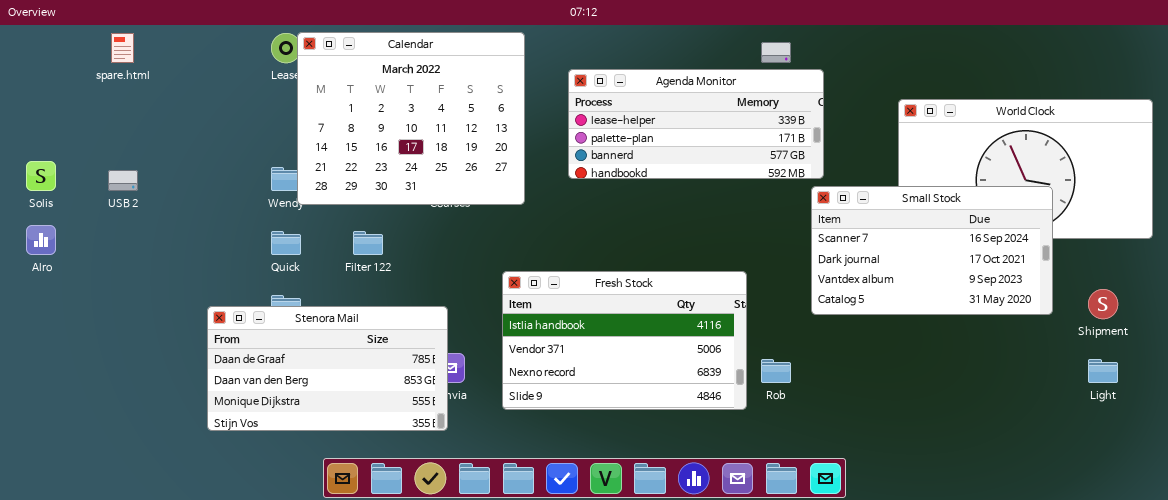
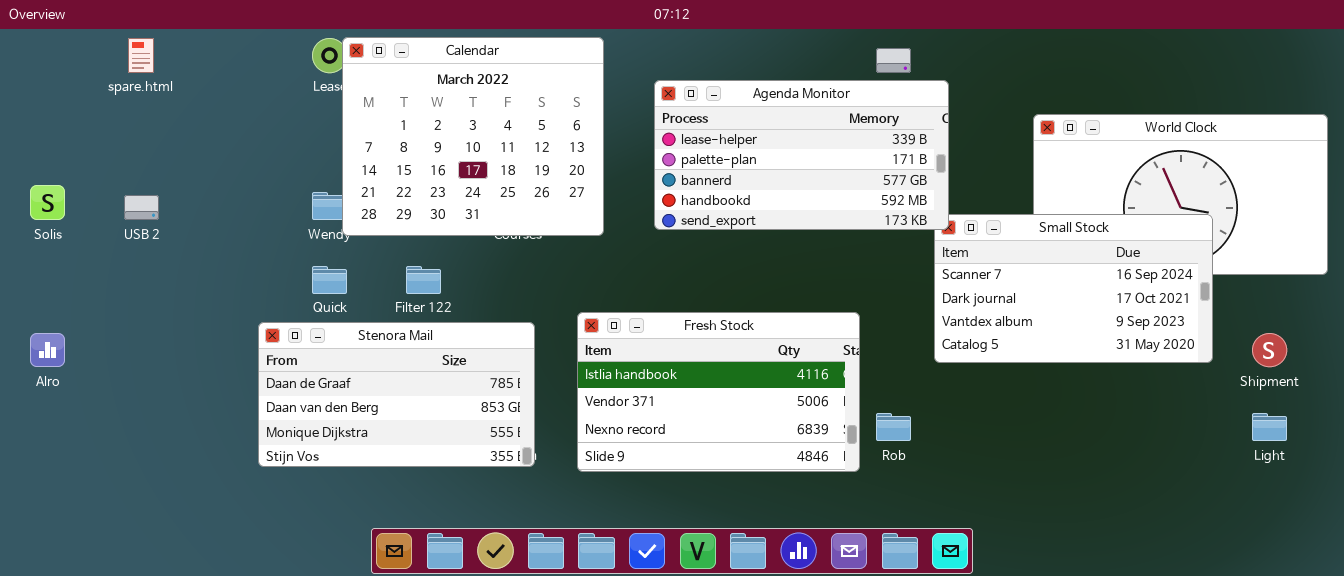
Agenda Monitor: [568,69,824,179] -> [654,80,949,230], resized
Alro: [26,225,56,255] -> [30,333,65,367], moved
Stenora Mail: [207,306,448,431] -> [258,322,535,467], moved

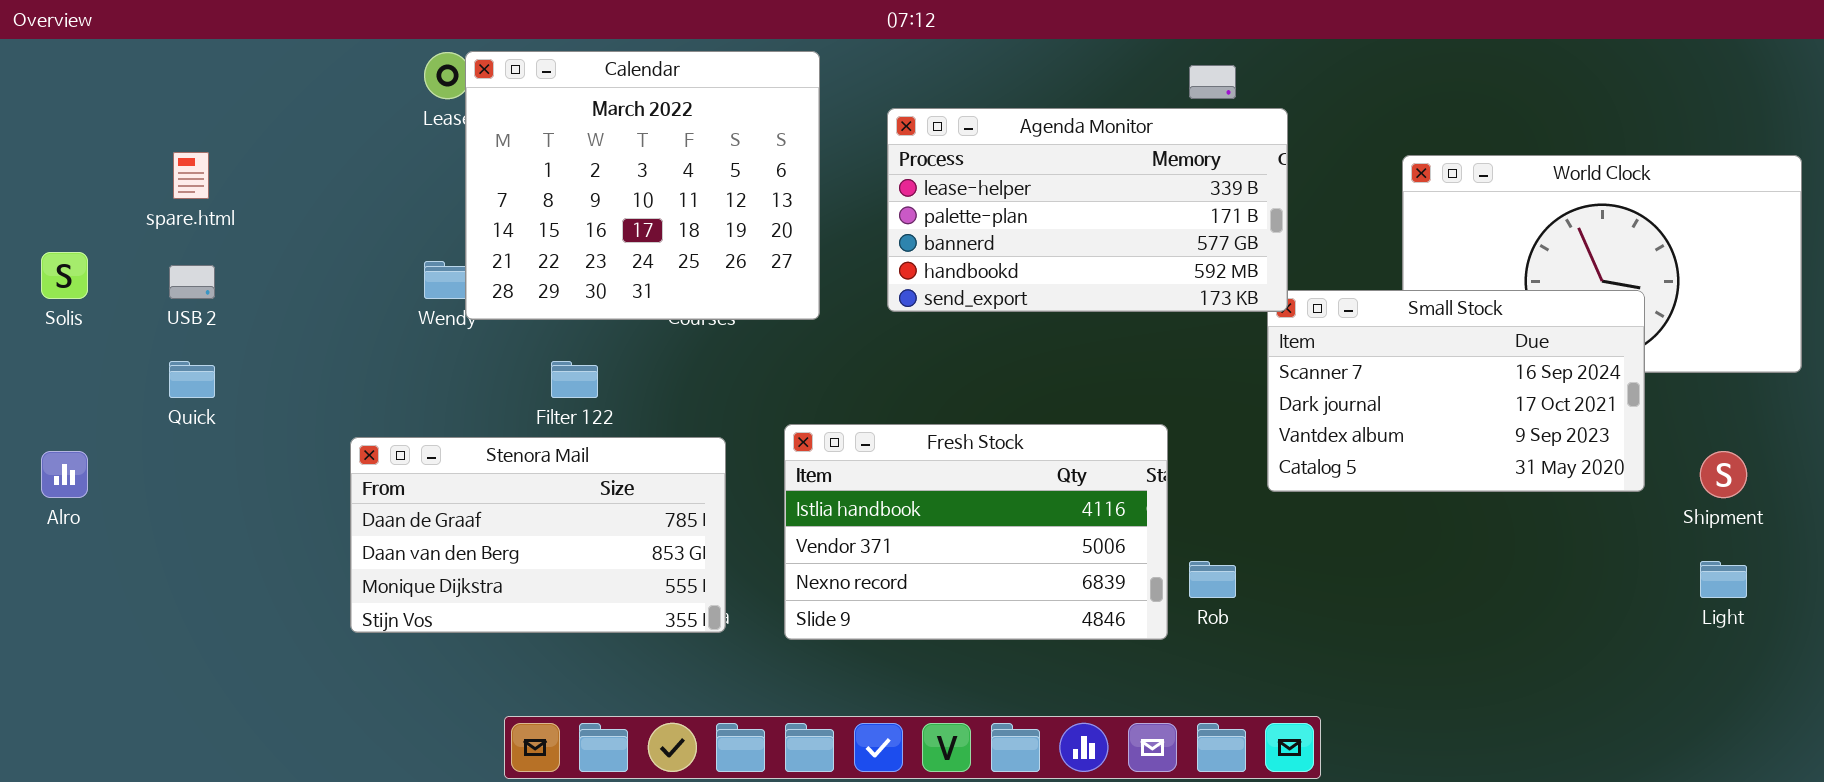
spare.html: [128,38,154,73] -> [173,152,209,199], moved
Quick: [312,266,347,294] -> [169,361,215,398], moved

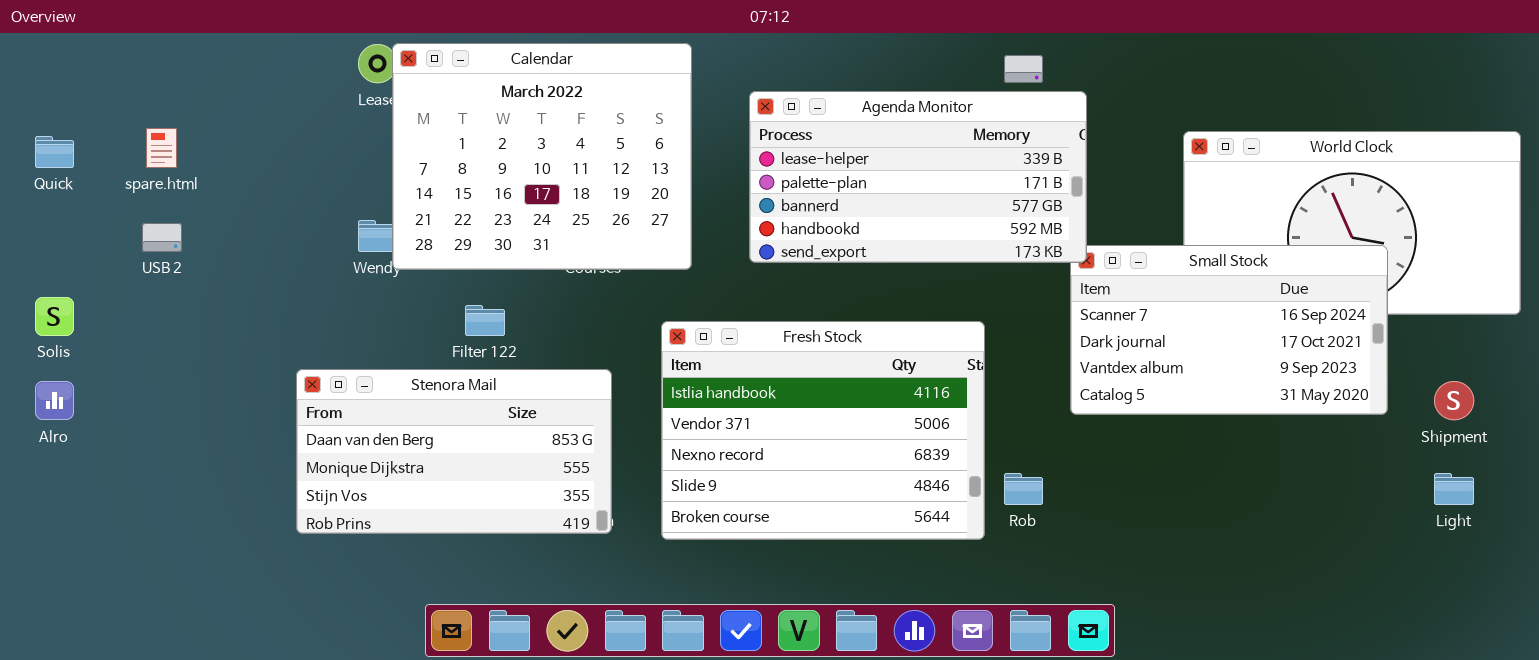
Solis: [41,252,88,299] -> [35,297,74,336], moved
Quick: [169,361,215,398] -> [35,136,74,168], moved
Fresh Stock: [784,424,1168,640] -> [661,321,985,540], resized
Stenora Mail: [350,437,726,633] -> [296,369,612,534], scrolled down 1 row

